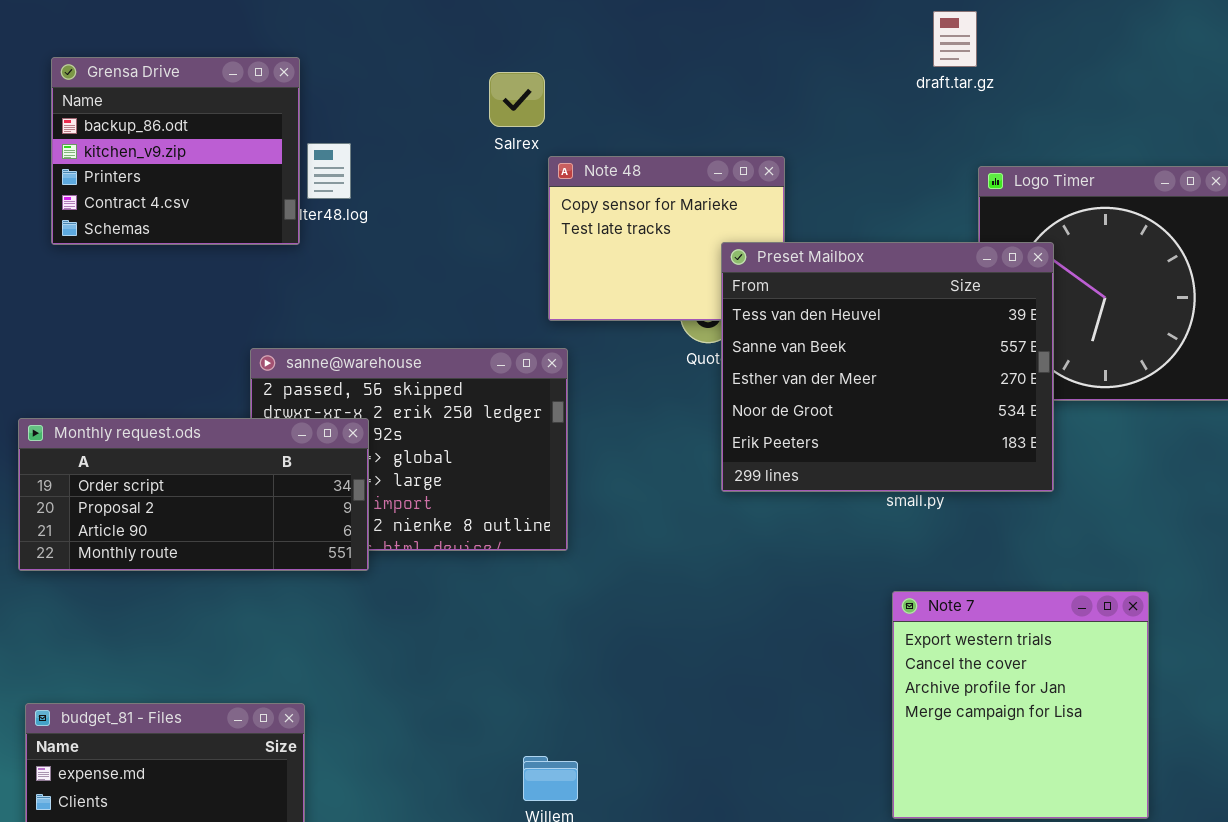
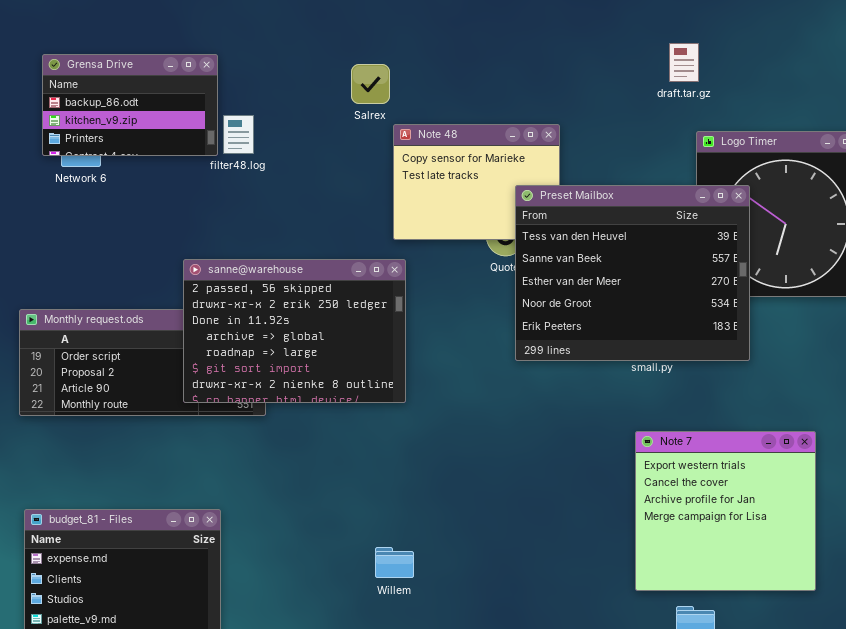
draft.tar.gz: [933,11,977,67] -> [669,43,699,82], moved
Grensa Drive: [51,57,300,245] -> [42,54,218,156], resized
sanne@warehouse: [250,348,568,551] -> [183,259,406,403], raised

